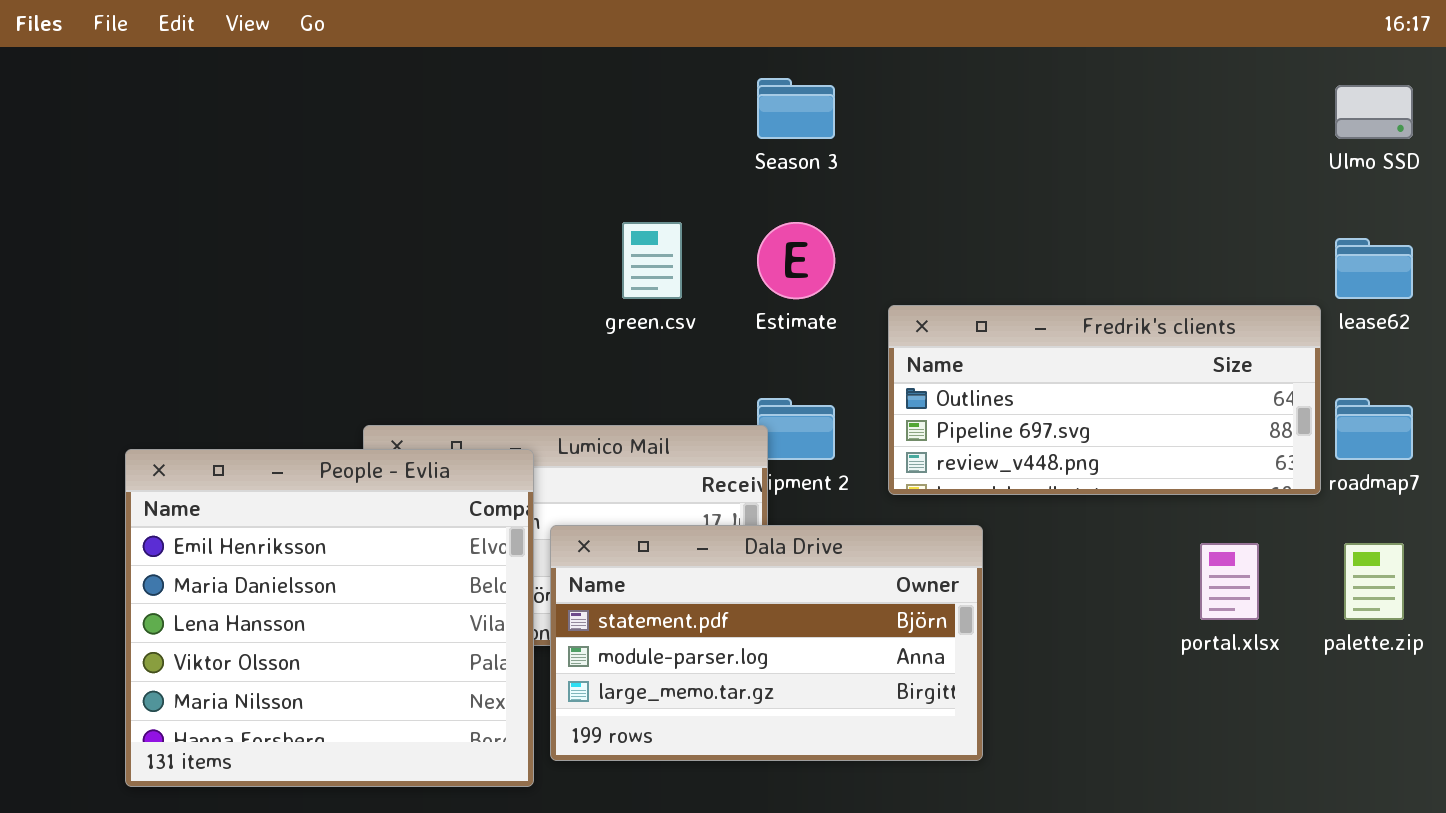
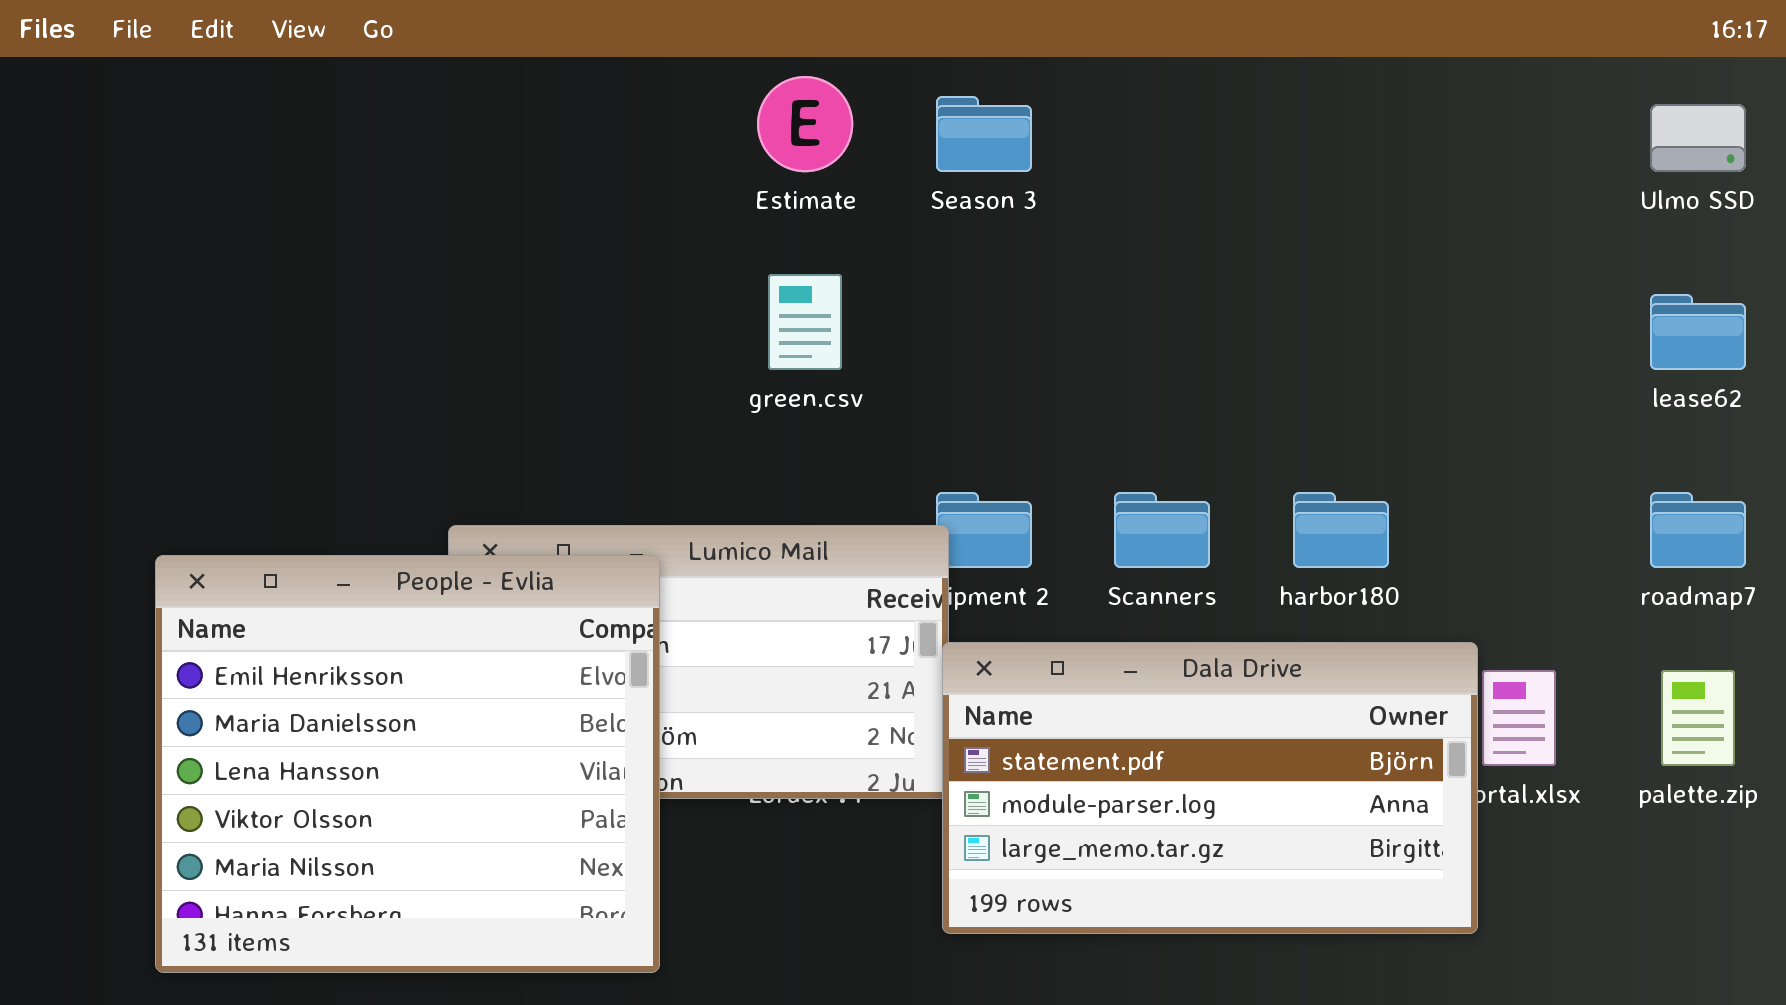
Estimate: [757,222,835,299] -> [757,76,853,172], moved
Fredrik's clients: [888,305,1321,495] -> none, closed
Dala Drive: [550,525,983,761] -> [942,642,1478,934], moved

